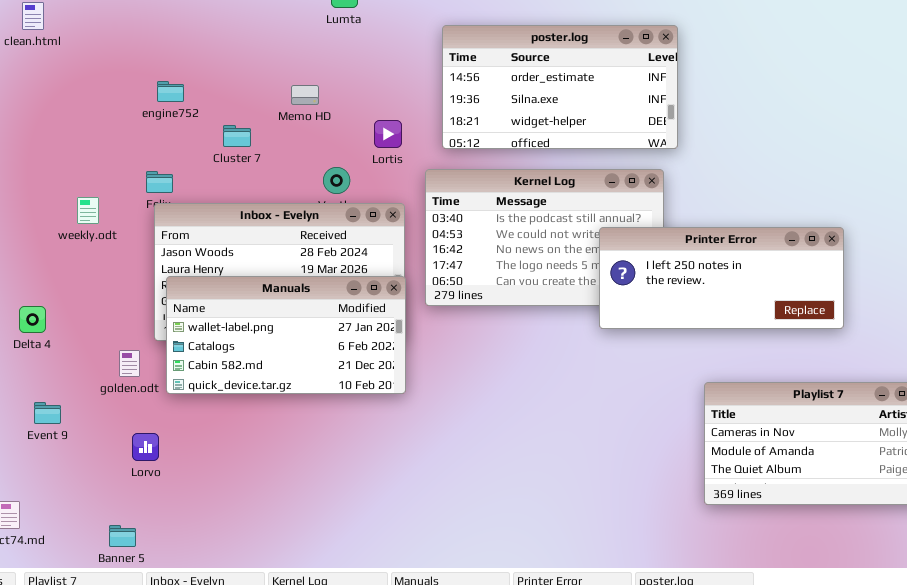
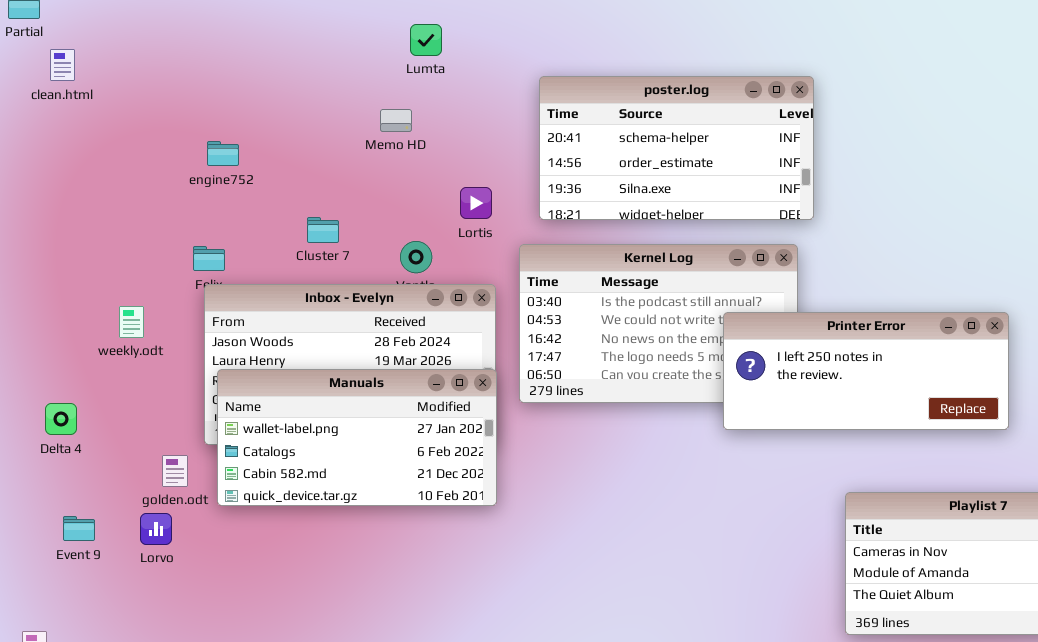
poster.log: [442,25,678,149] -> [539,76,814,220], scrolled up 1 row
Memo HD: [291,85,319,105] -> [380,109,412,132], moved
Cluster 7: [223,125,251,147] -> [307,217,339,243], moved
weekly.odt: [77,197,99,224] -> [119,306,144,338], moved
Lorvo: [132,433,159,461] -> [140,513,172,545], moved

